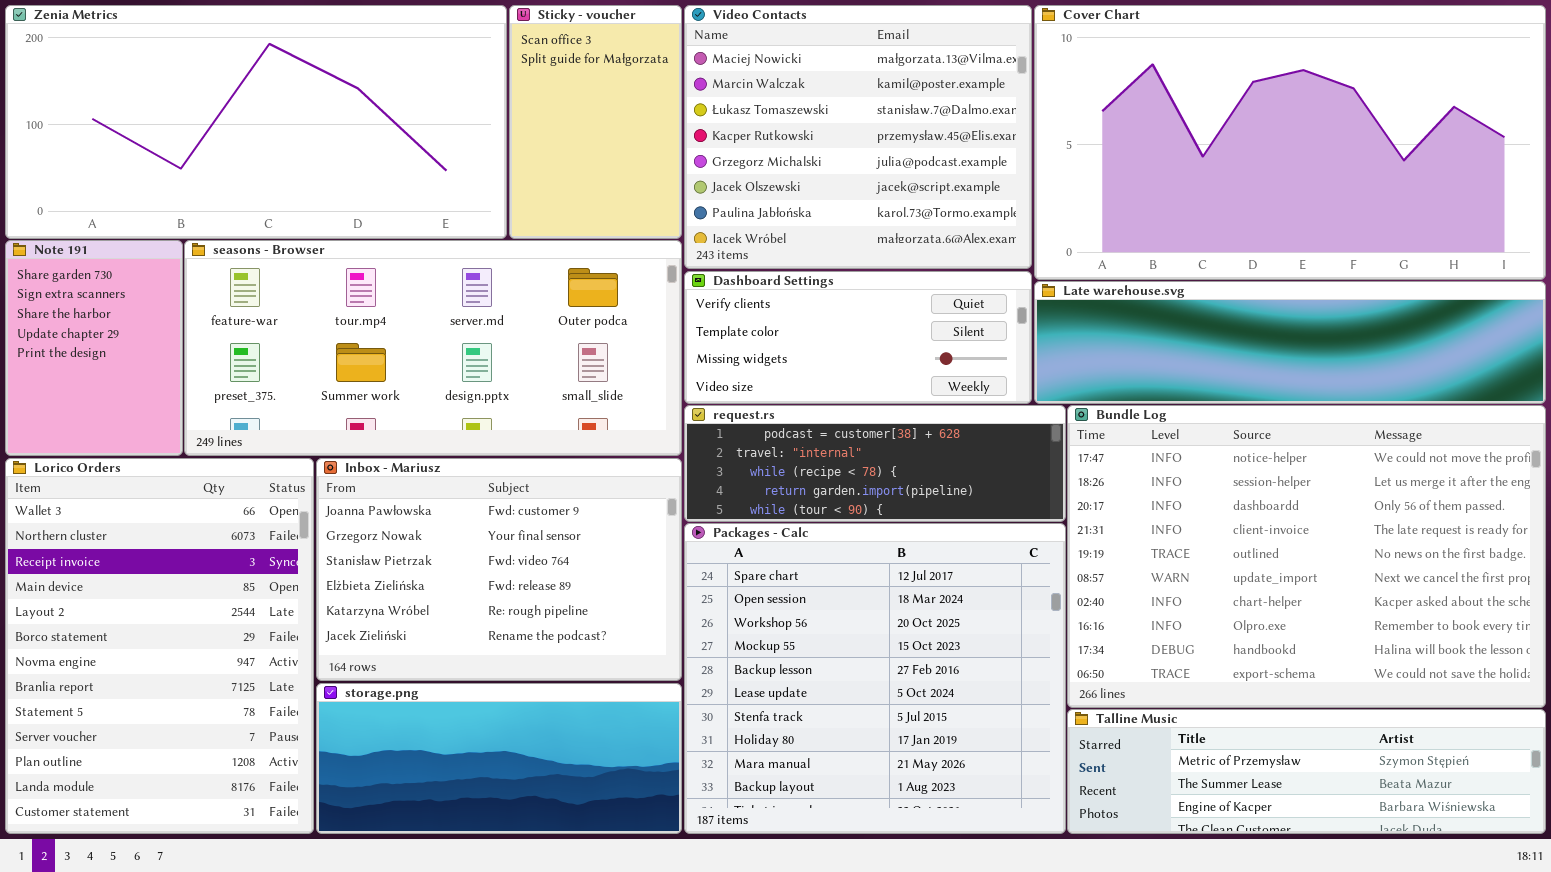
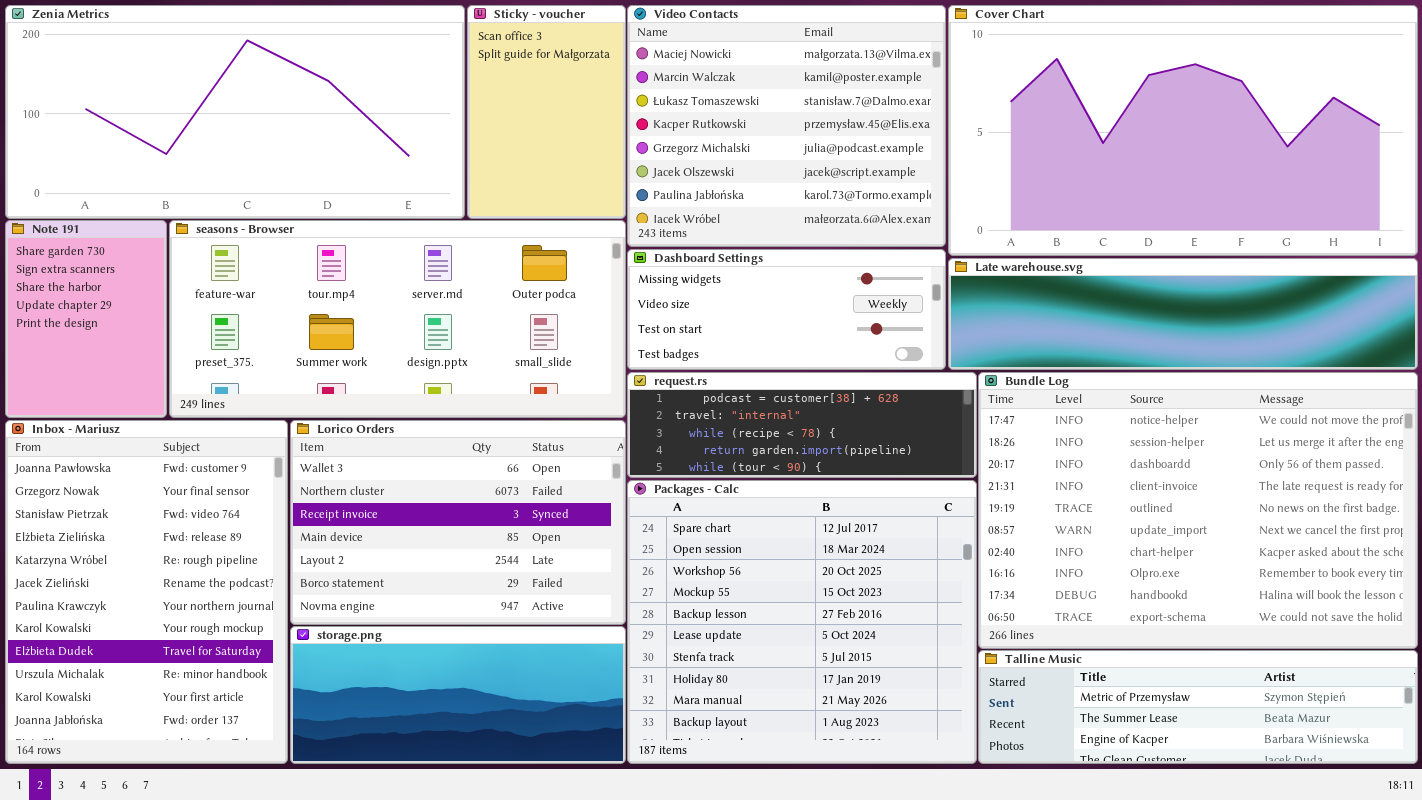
Dashboard Settings: [684,271,1032,404] -> [627,249,946,370], scrolled down 2 rows
Lorico Orders: [5,458,314,834] -> [290,420,626,625], moved, resized
Inbox - Mariusz: [316,458,682,681] -> [5,420,288,764], moved, resized

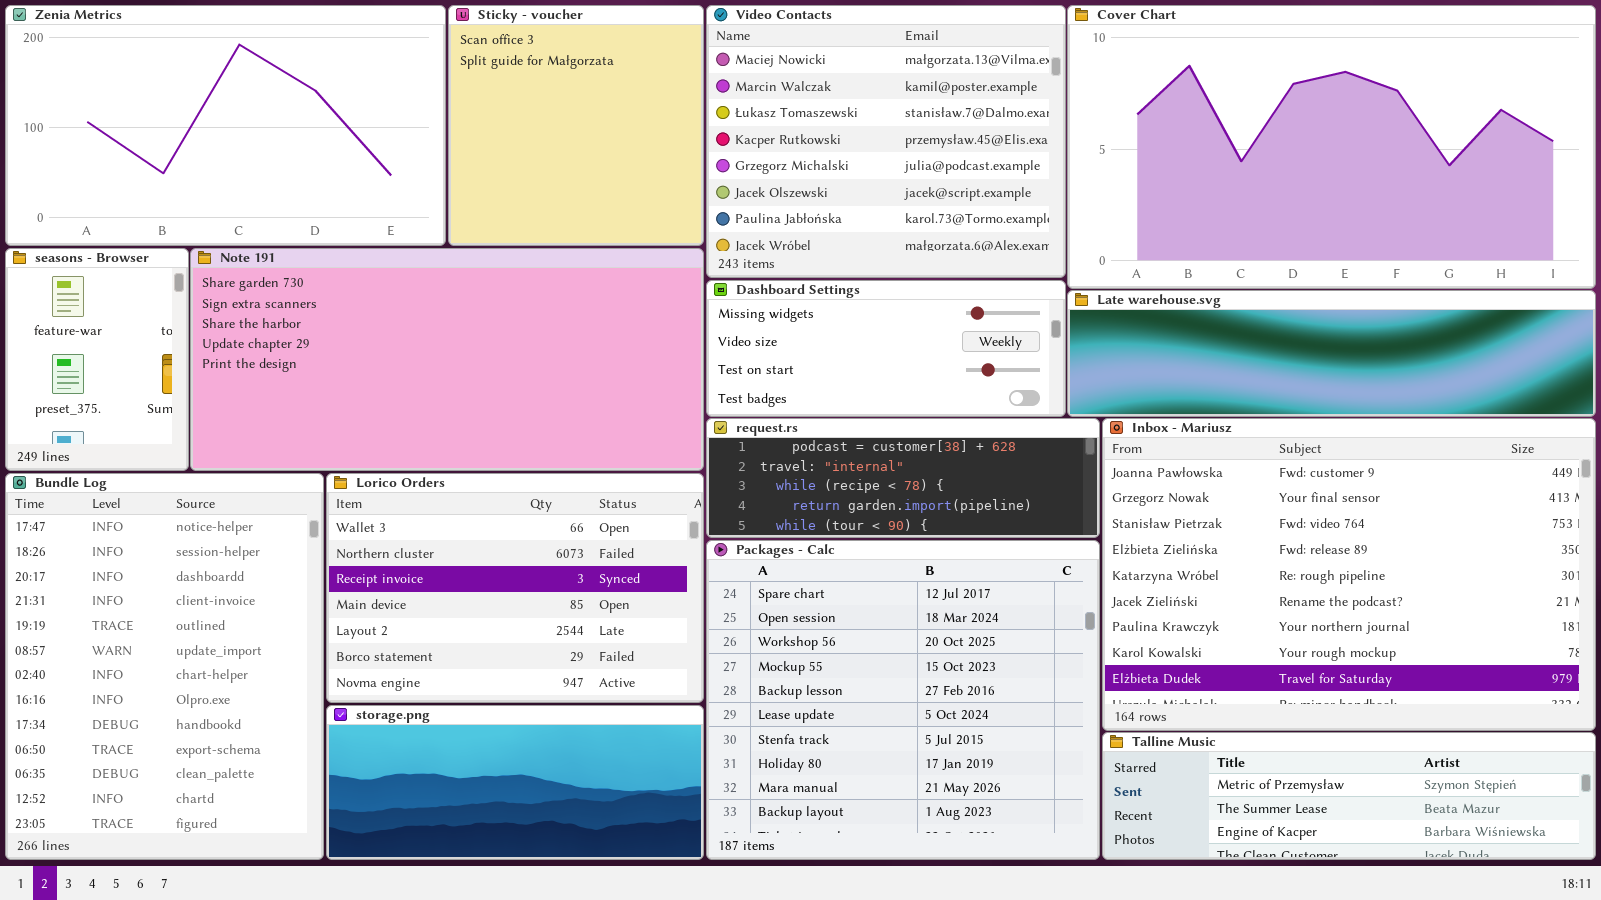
Zenia Metrics: [5,5,465,219] -> [5,5,446,246], resized
Sticky - voucher: [467,5,626,219] -> [448,5,704,246], resized
Note 191: [5,220,167,418] -> [190,248,704,471], moved, resized
seasons - Browser: [169,220,626,418] -> [5,248,189,471], moved, resized
Bundle Log: [978,372,1418,649] -> [5,473,324,860], moved, resized
Inbox - Mariusz: [5,420,288,764] -> [1102,418,1596,731], moved, resized

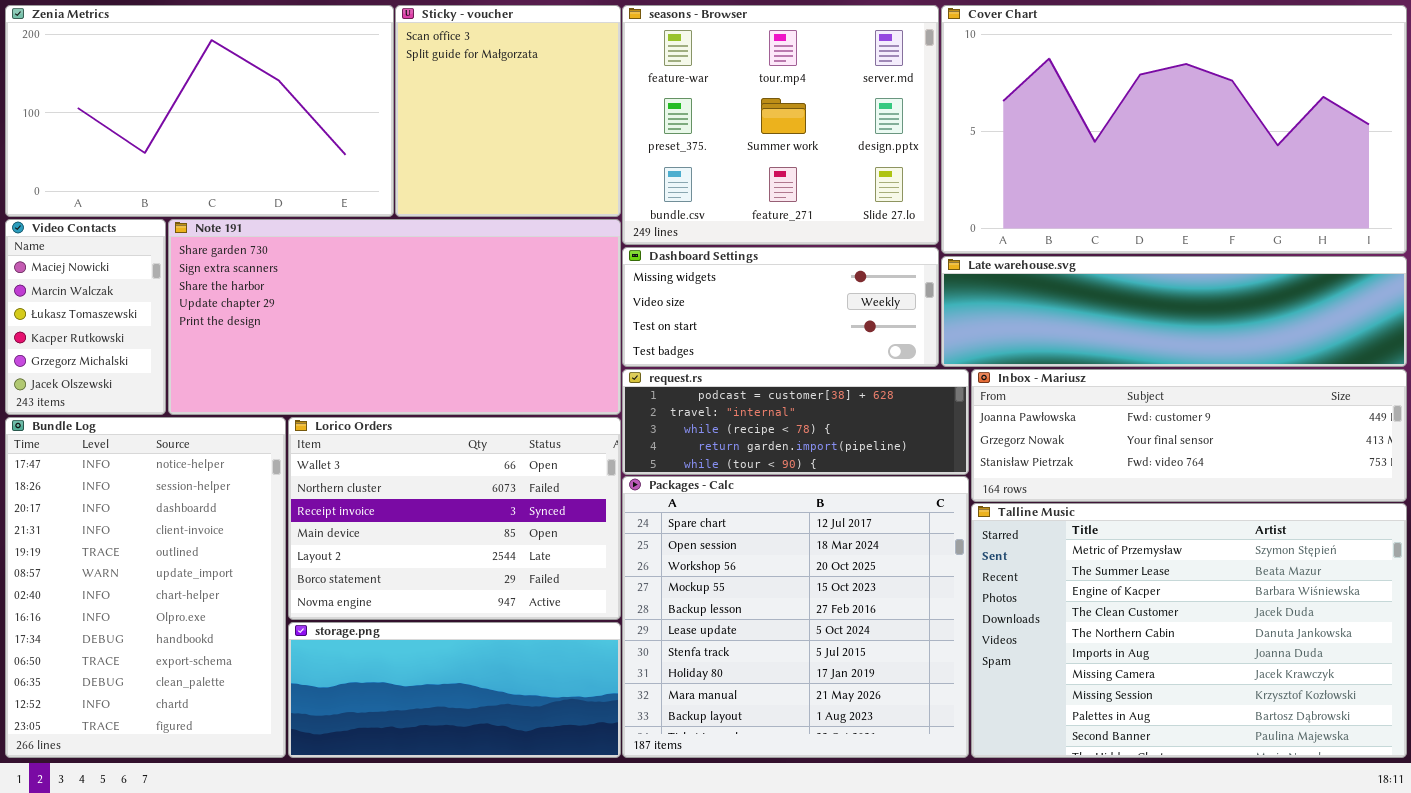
Video Contacts: [706,5,1066,278] -> [5,219,166,415], moved, resized
seasons - Browser: [5,248,189,471] -> [622,5,939,245], moved, resized
Inbox - Mariusz: [1102,418,1596,731] -> [971,369,1407,502], resized
Talline Music: [1102,732,1596,860] -> [971,503,1407,758], resized

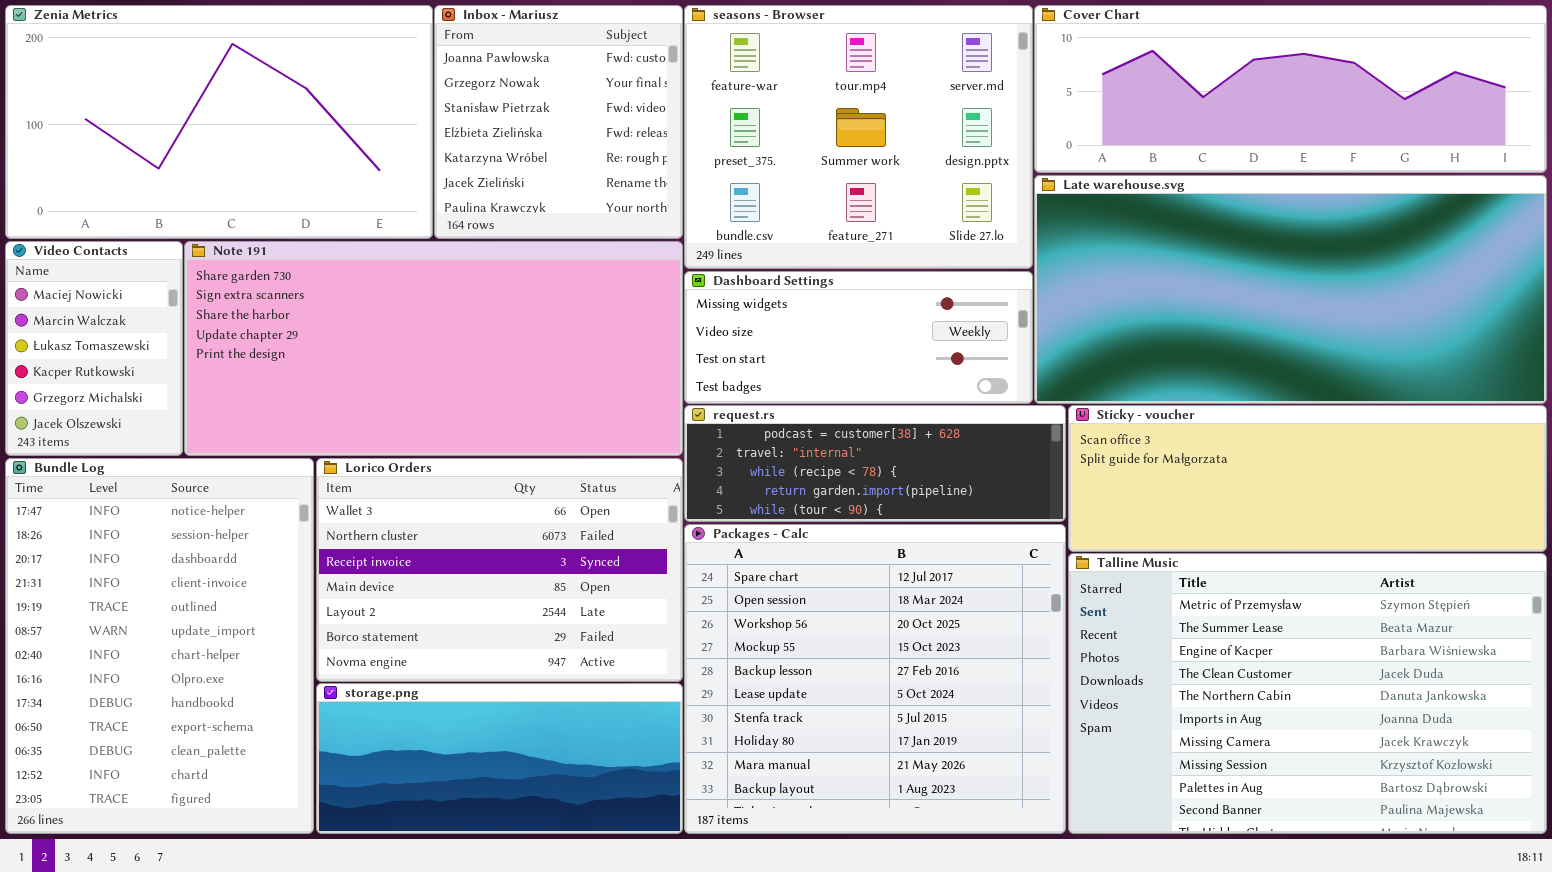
Sticky - voucher: [395,5,621,217] -> [1068,405,1547,552], moved, resized
Cover Chart: [941,5,1407,254] -> [1034,5,1547,173], resized
Late warehouse.svg: [941,256,1407,367] -> [1034,175,1547,404], resized
Inbox - Mariusz: [971,369,1407,502] -> [434,5,683,239], moved, resized

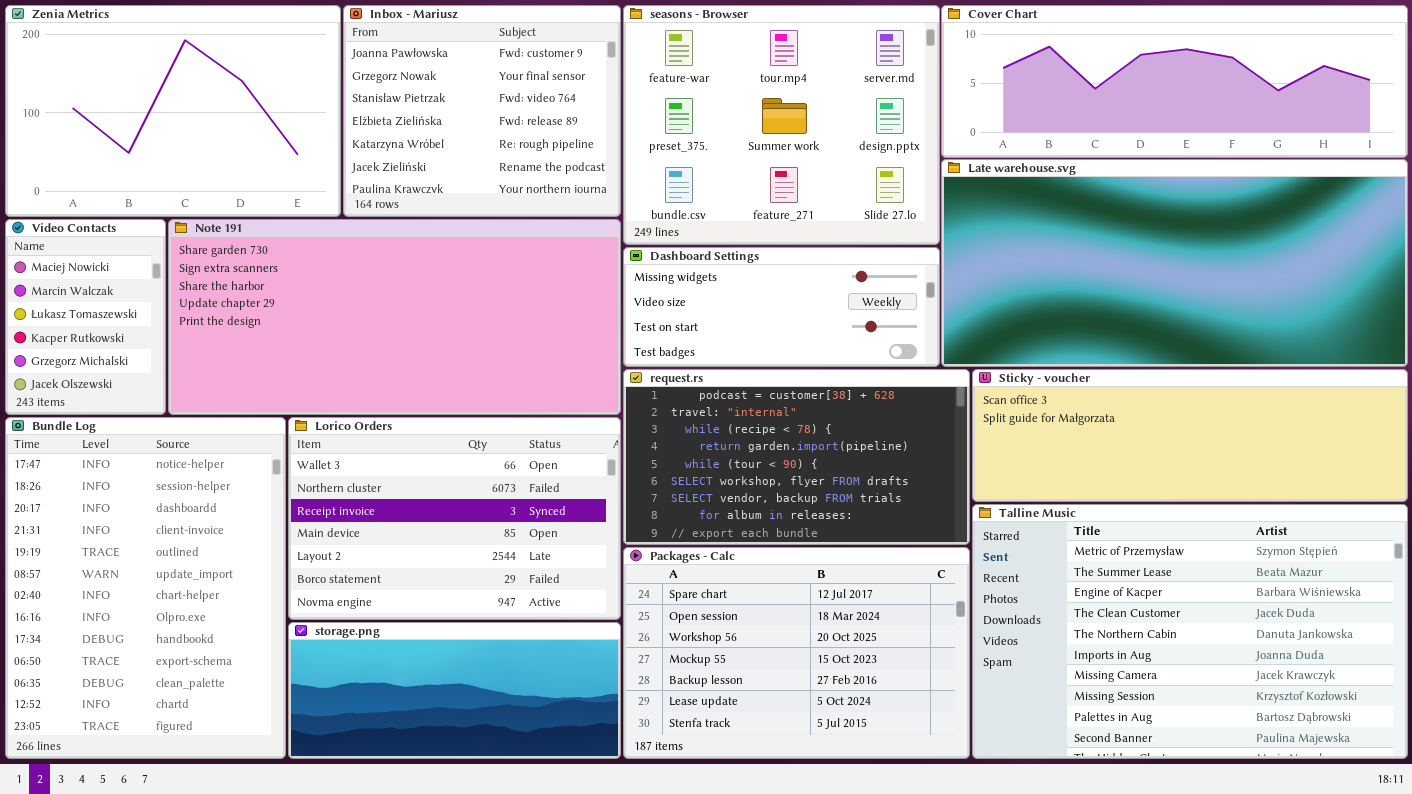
Zenia Metrics: [5,5,433,239] -> [5,5,341,217], resized
Inbox - Mariusz: [434,5,683,239] -> [343,5,621,217], resized
request.rs: [684,405,1066,522] -> [623,369,970,545], resized
Packages - Calc: [684,524,1066,834] -> [623,547,970,759], resized

